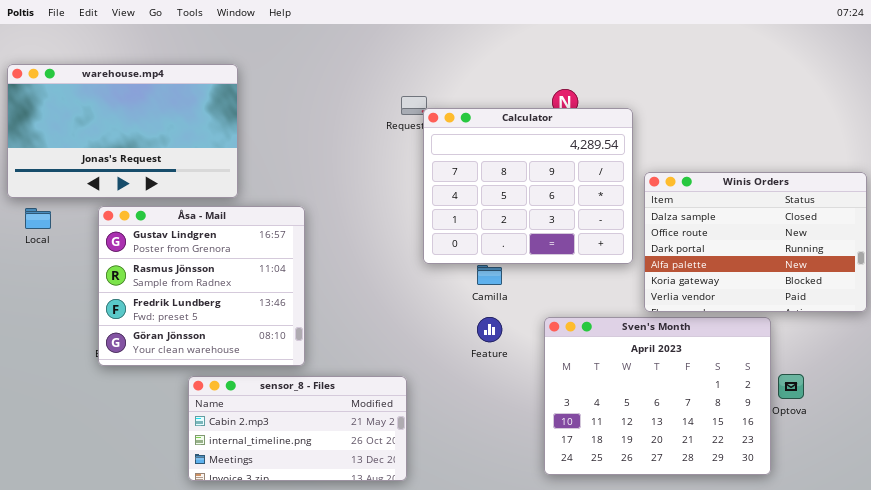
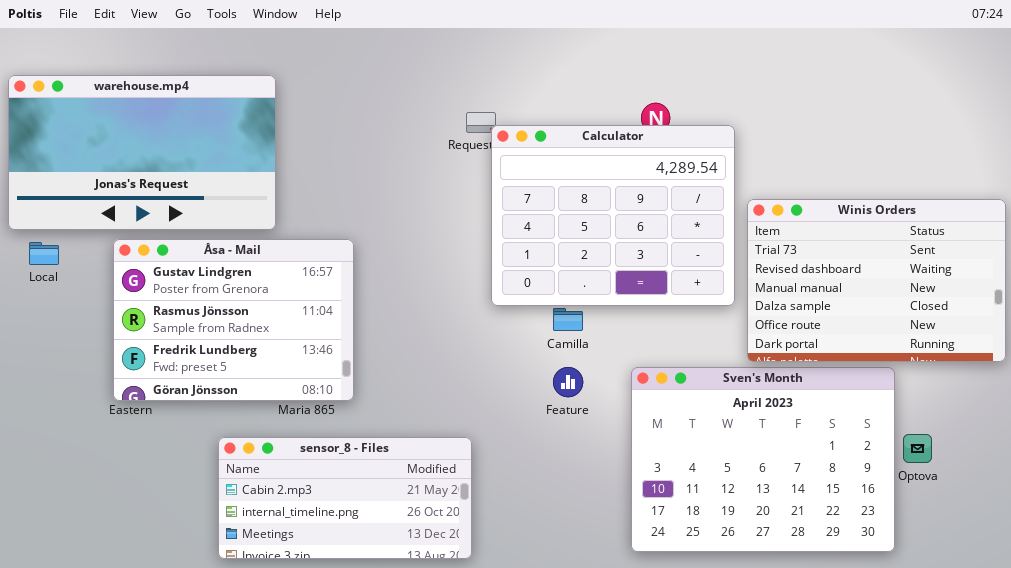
Winis Orders: [644,172,867,312] -> [747,199,1006,362], scrolled up 3 rows
Åsa - Mail: [98,206,305,366] -> [113,239,354,401], resized

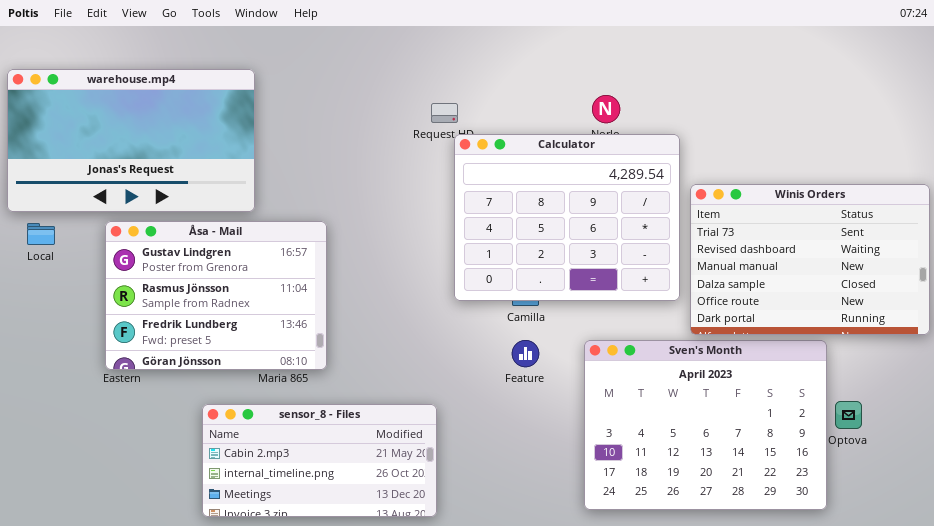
Calculator: [491,125,735,306] -> [454,134,680,301], moved

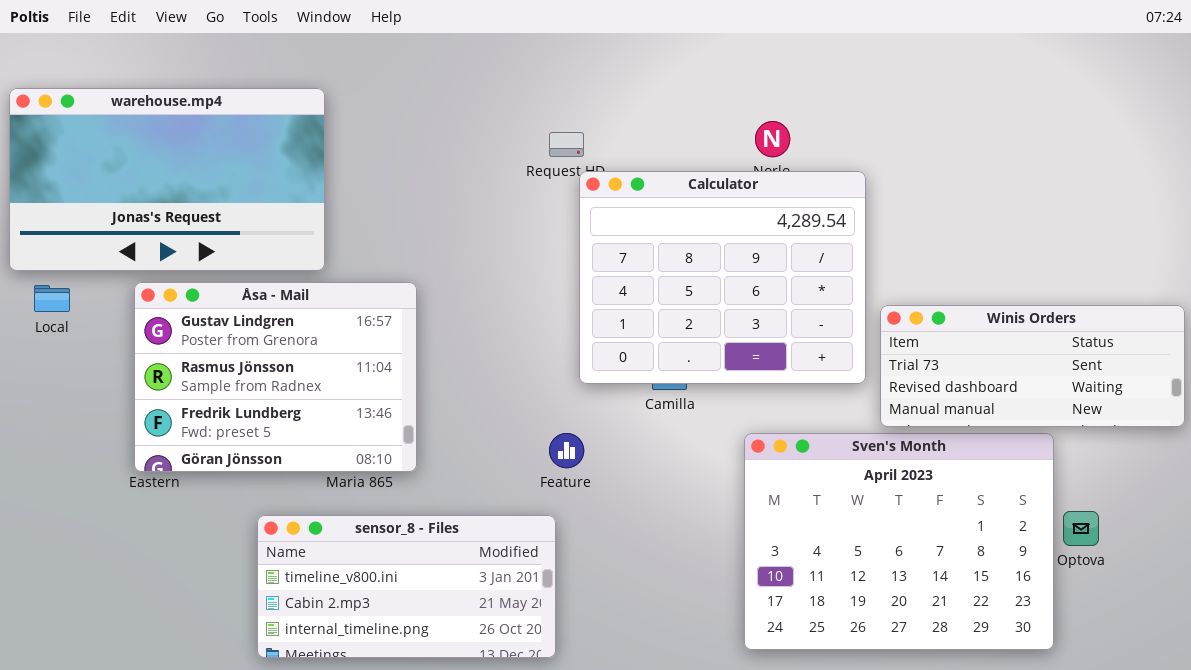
Winis Orders: [690,184,930,335] -> [880,305,1185,427], resized
Feature: [512,340,539,367] -> [549,433,584,468], moved
sensor_8 - Files: [202,404,437,517] -> [257,515,556,658], scrolled up 1 row

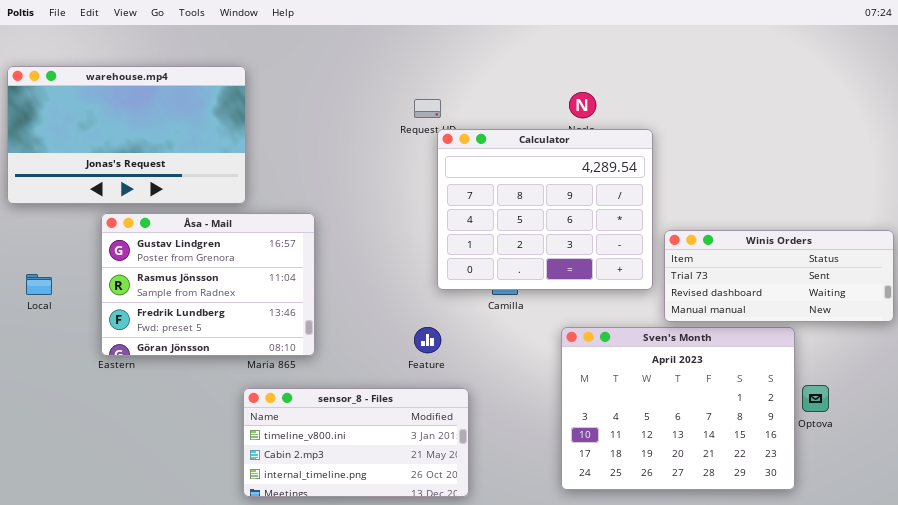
Local: [34,285,70,312] -> [26,274,52,295], moved
sensor_8 - Files: [257,515,556,658] -> [243,388,469,497], moved

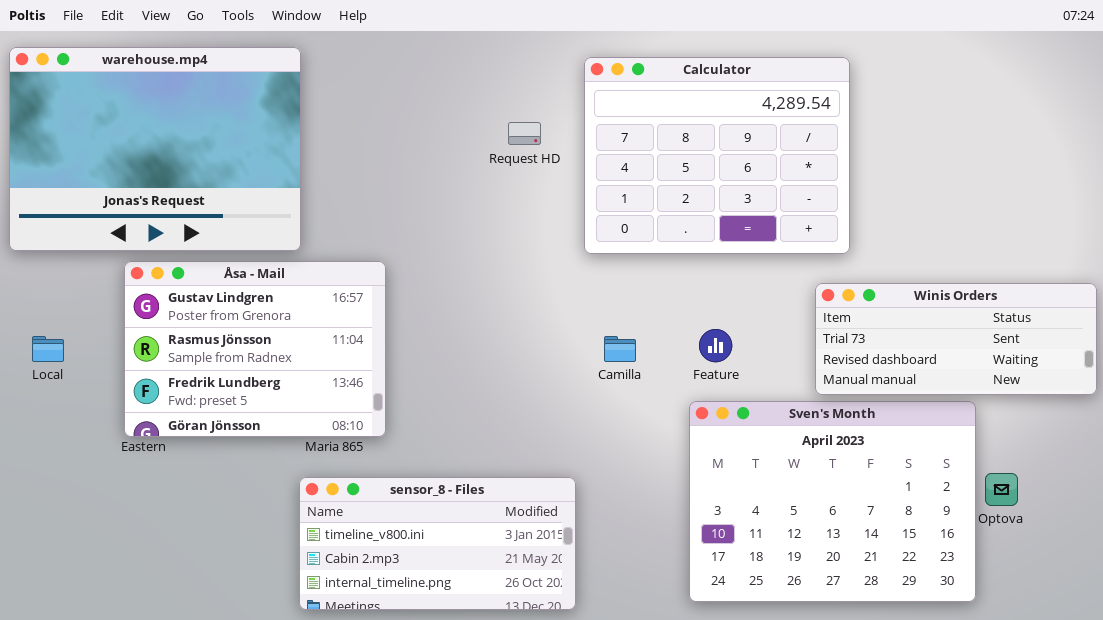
warehouse.mp4: [7,66,246,204] -> [9,47,301,251], resized
Calculator: [437,129,653,290] -> [584,57,850,254], moved
Feature: [414,327,441,353] -> [699,329,732,362], moved

